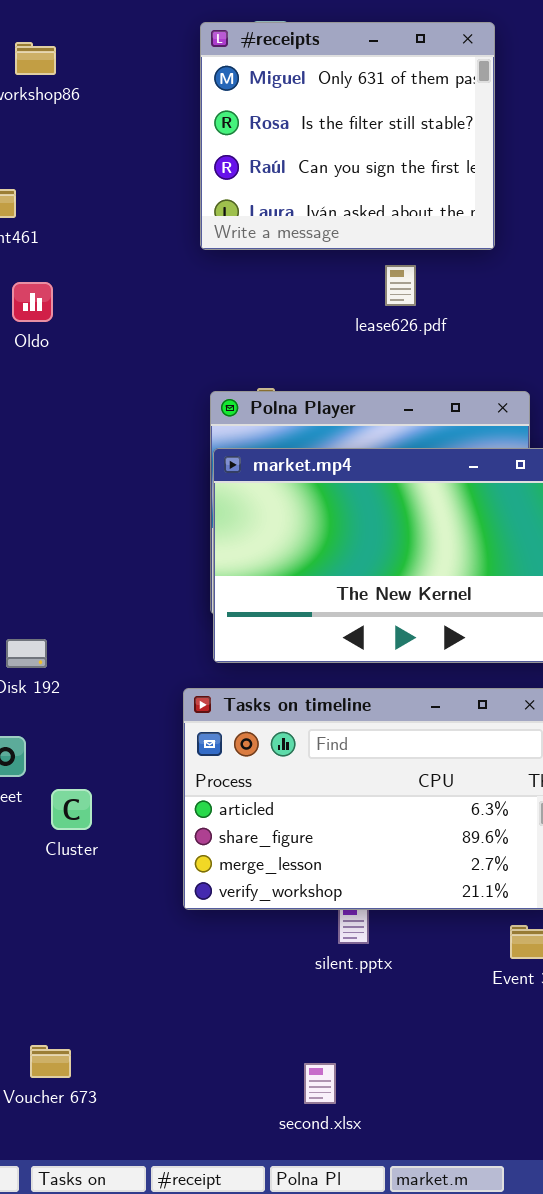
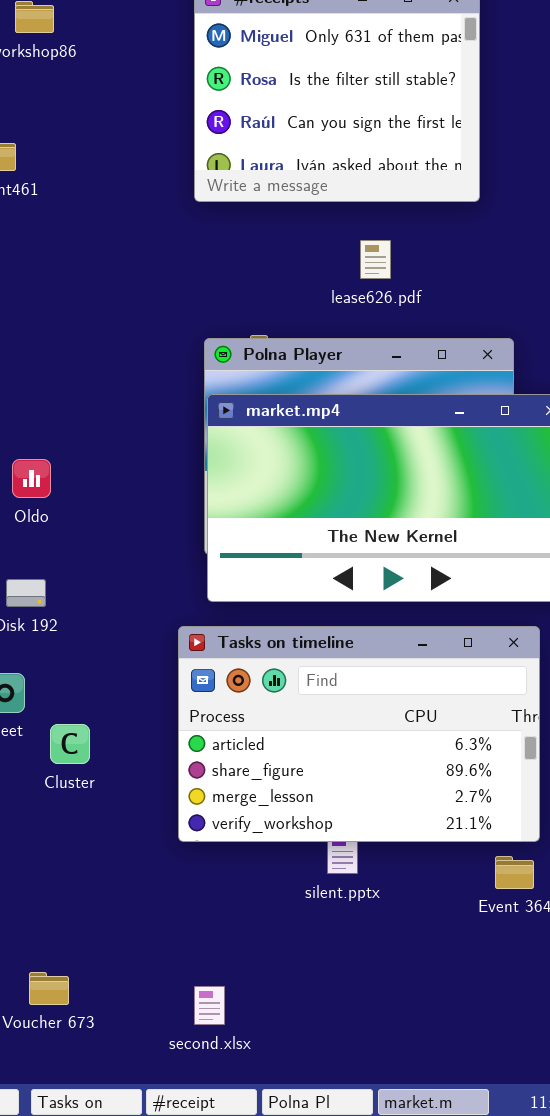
lease626.pdf: [385,265,416,306] -> [360,240,391,279], moved
Oldo: [12,282,53,322] -> [12,459,51,498], moved
second.xlsx: [304,1063,336,1104] -> [194,986,225,1025], moved

